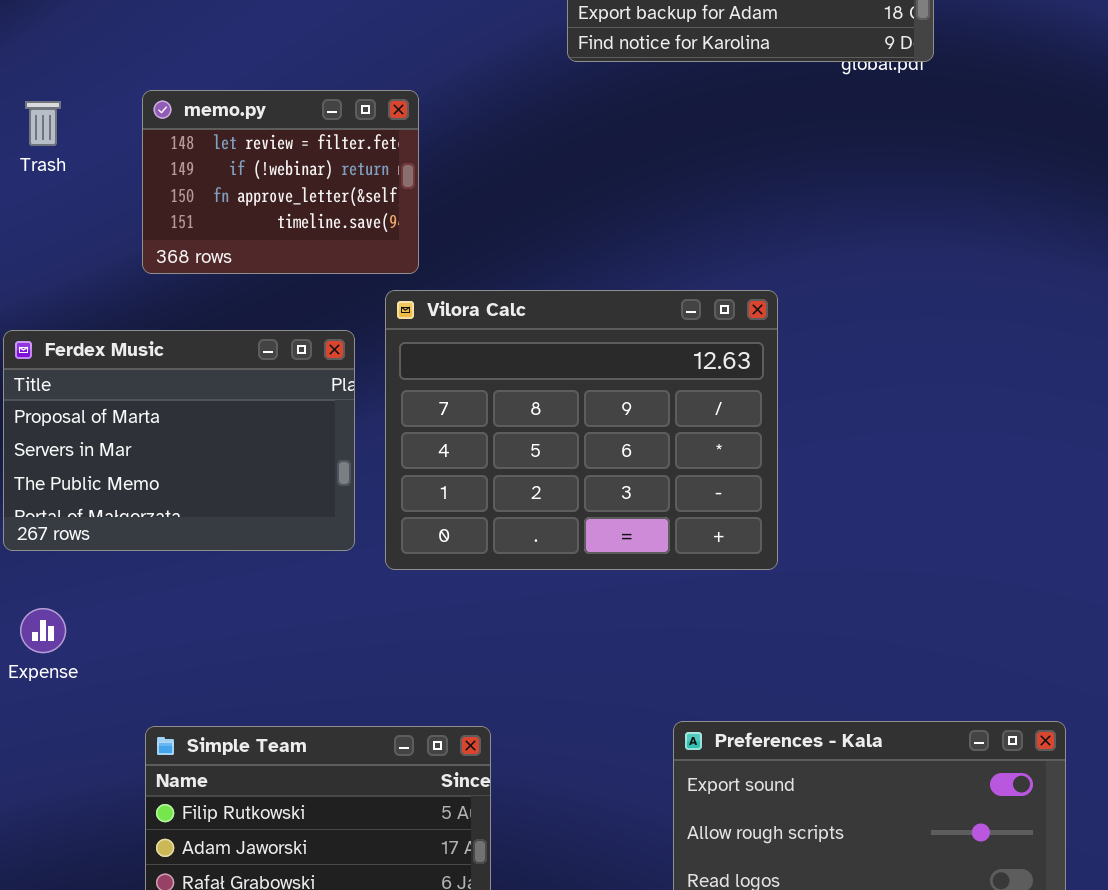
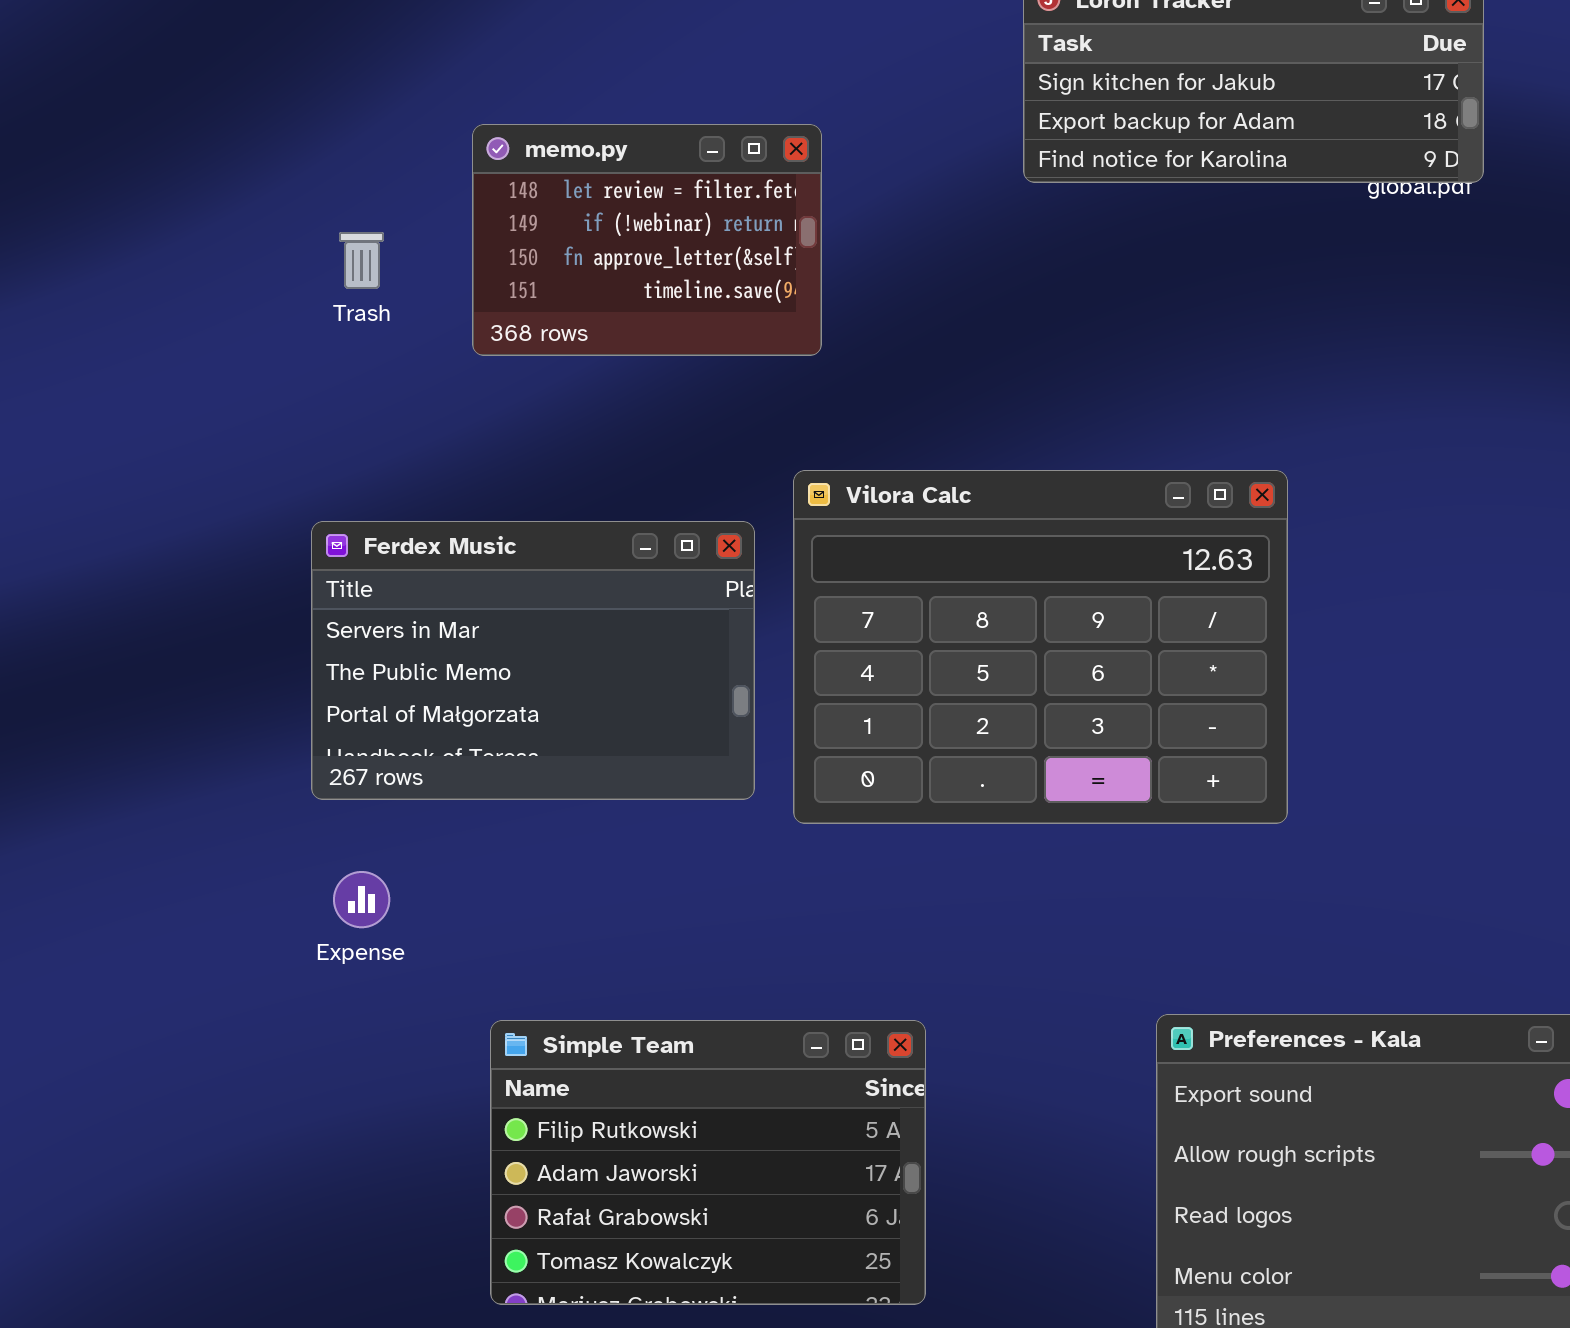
memo.py: [142,90,419,274] -> [472,124,822,356], moved
Ferdex Music: [3,330,355,551] -> [311,521,755,800], scrolled down 1 row

